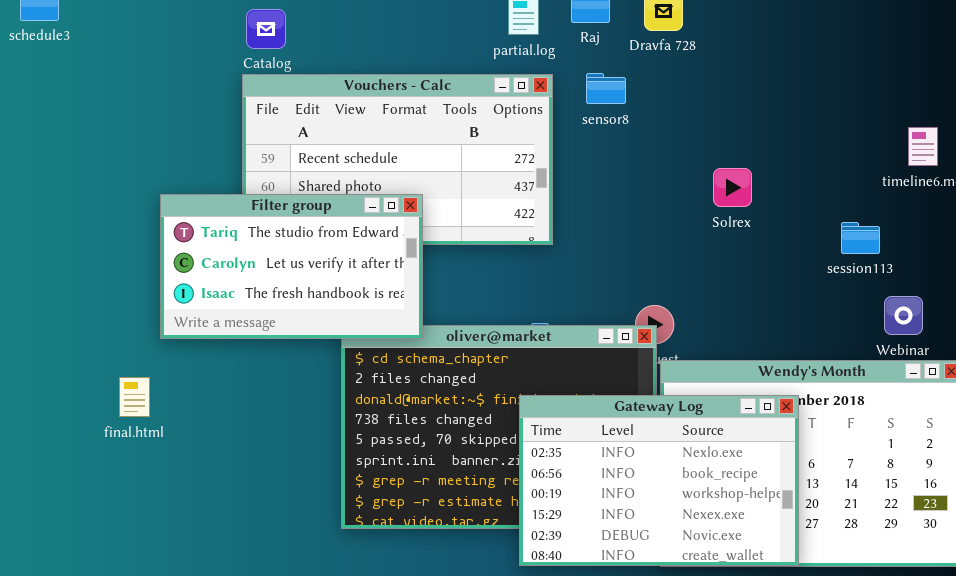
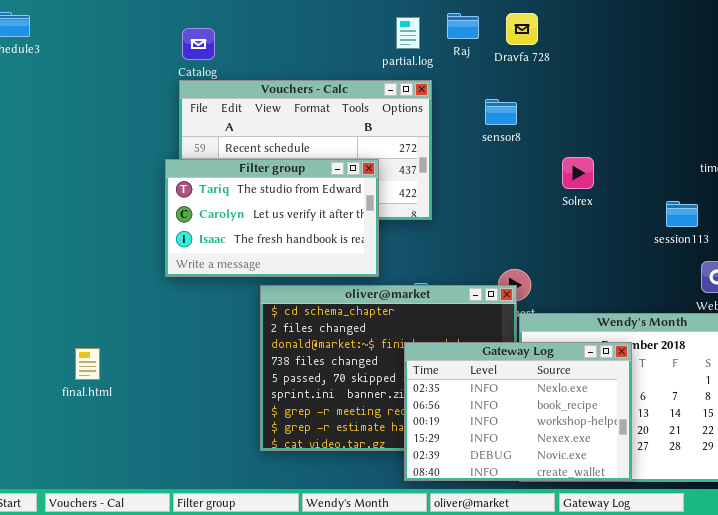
sensor8: [586,73,626,104] -> [485,99,517,125], moved
Filter group: [160,194,423,339] -> [165,159,379,277], moved
final.html: [119,377,150,417] -> [75,348,100,380], moved

